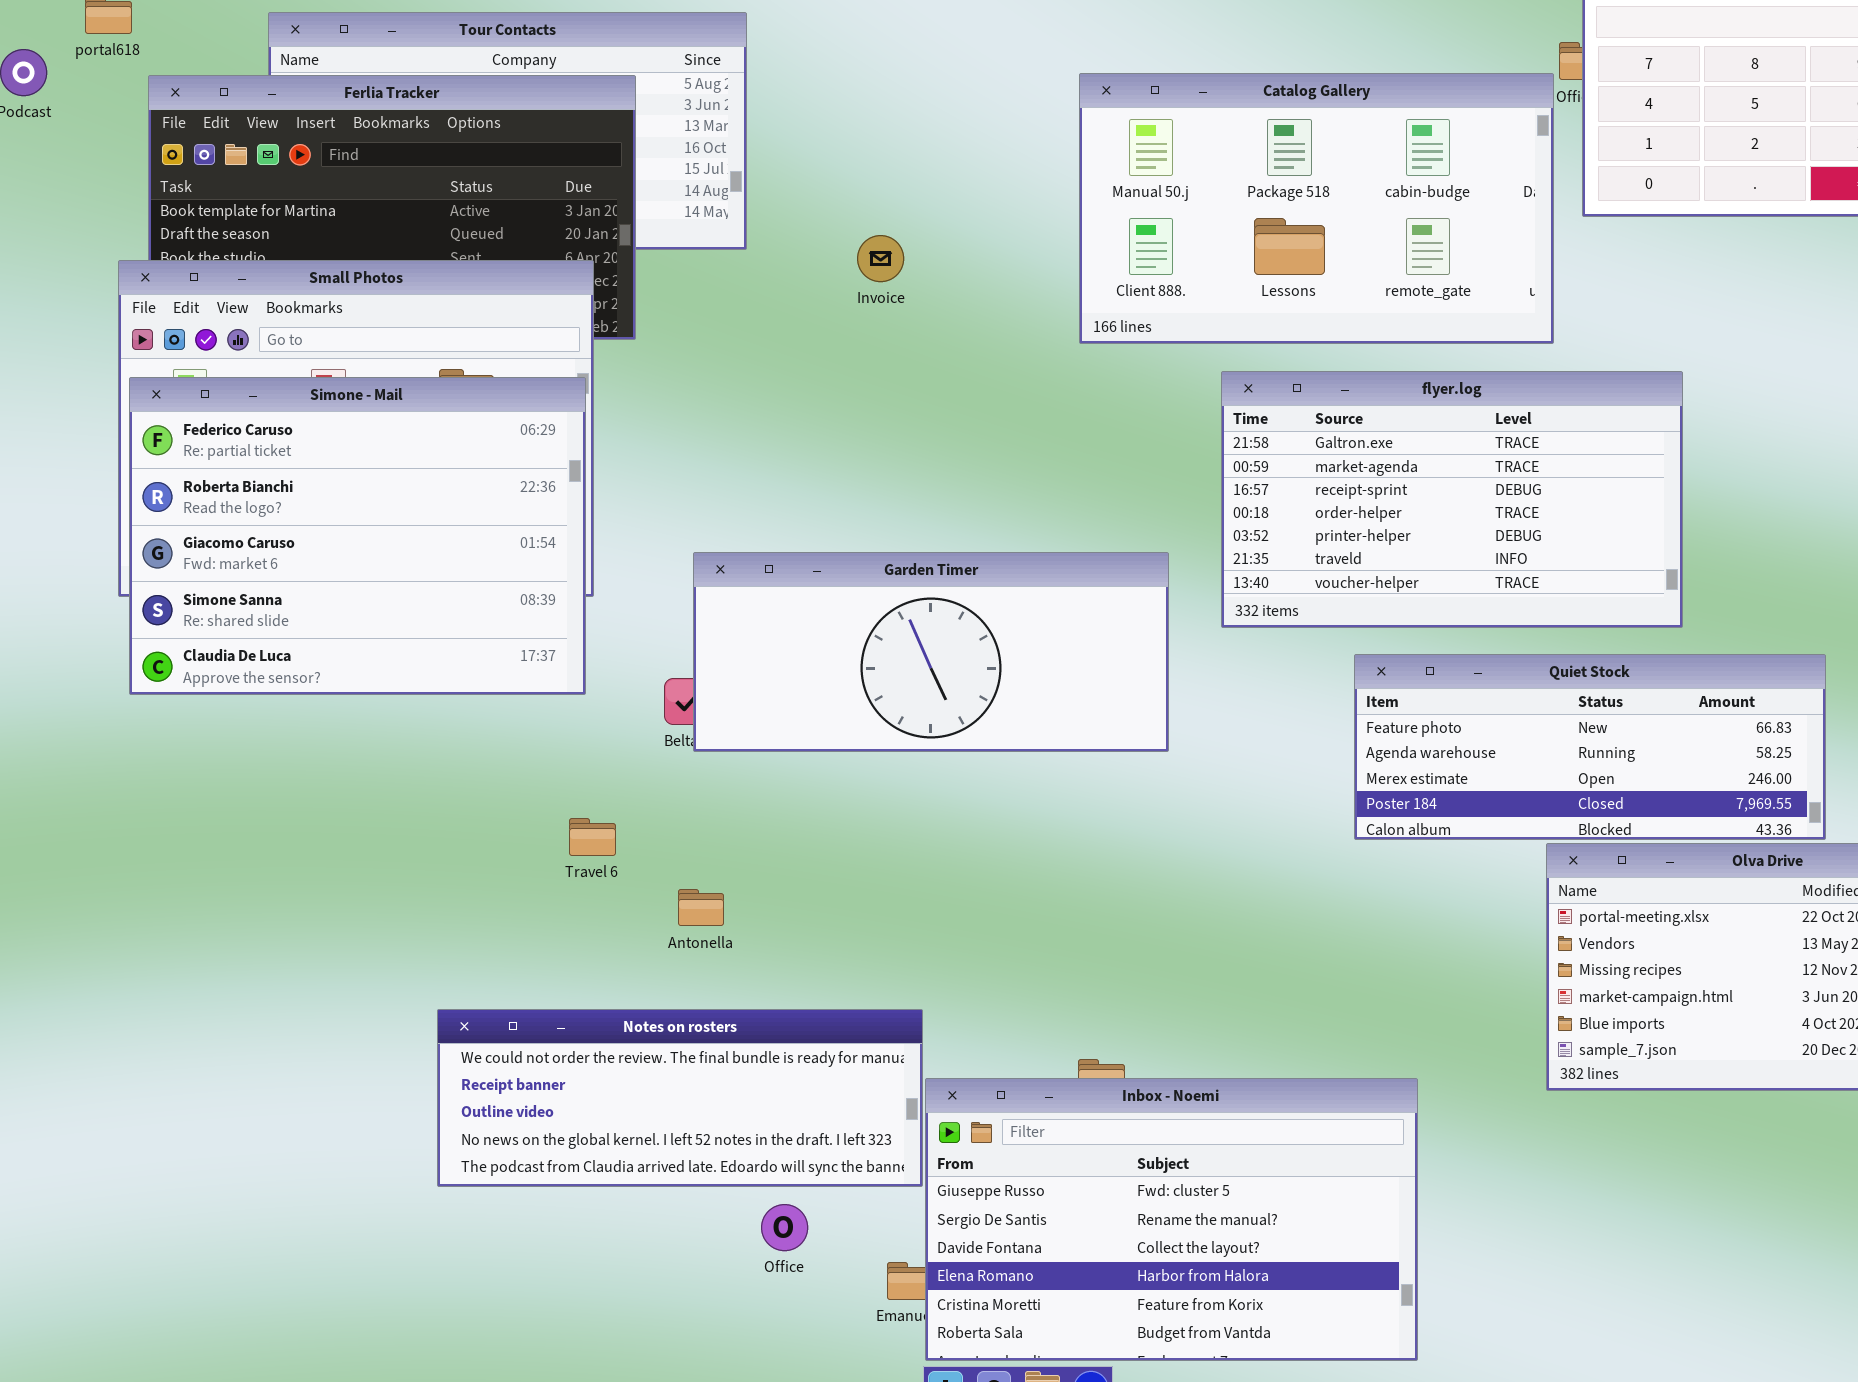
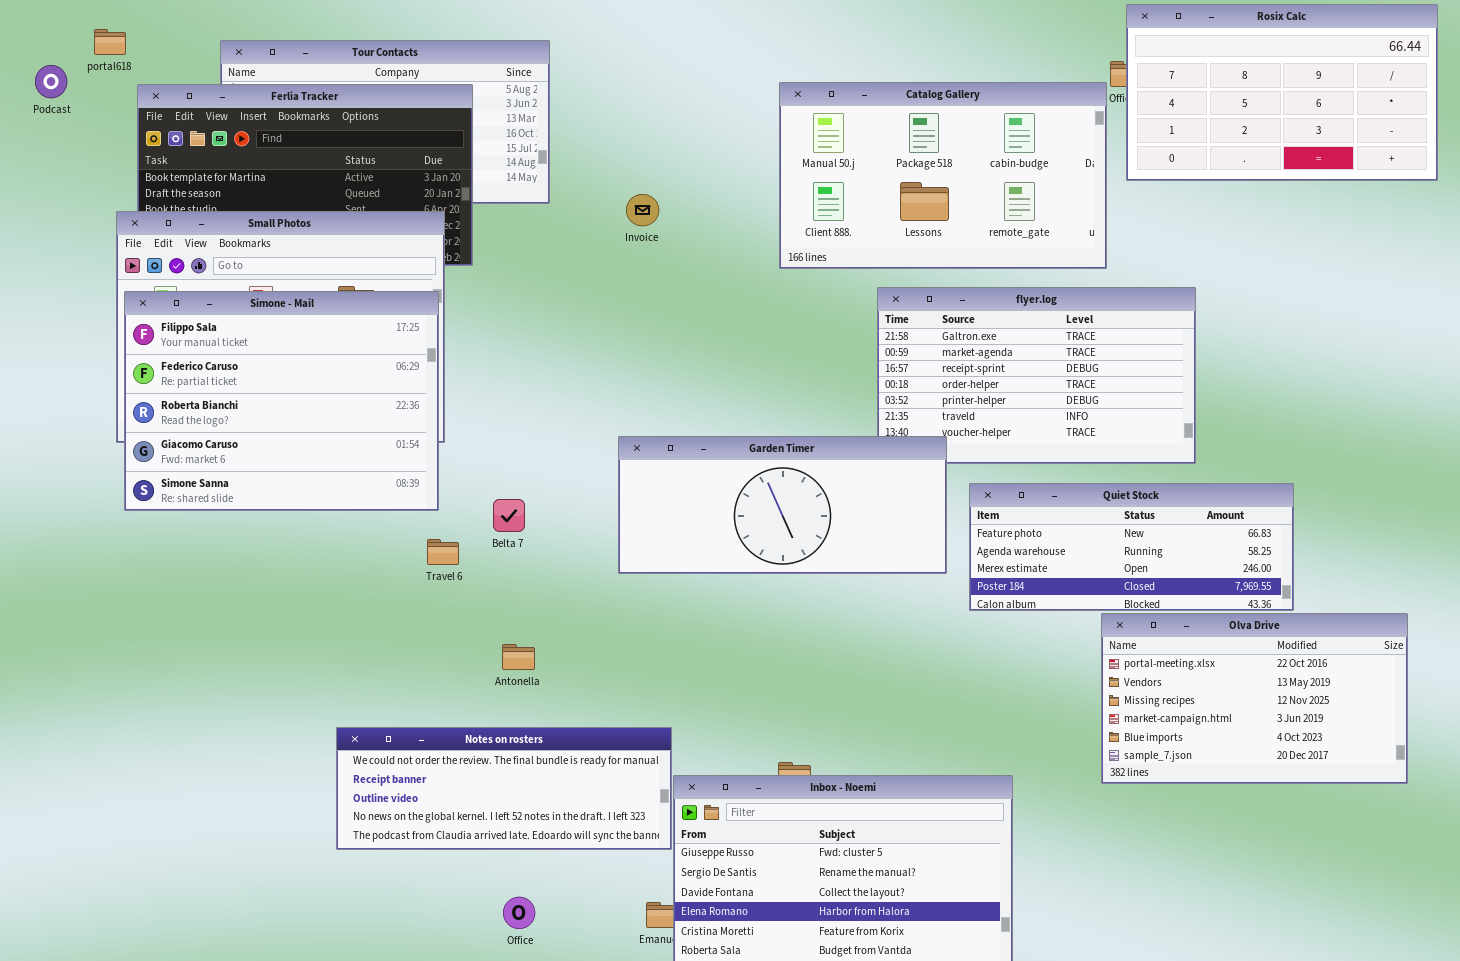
Simone - Mail: [129,377,586,695] -> [124,291,439,511], scrolled up 1 row
Garden Timer: [693,552,1169,752] -> [618,436,947,574], moved
Travel 6: [569,818,616,856] -> [427,539,459,565], moved
Office: [761,1204,808,1251] -> [503,897,535,929], moved

